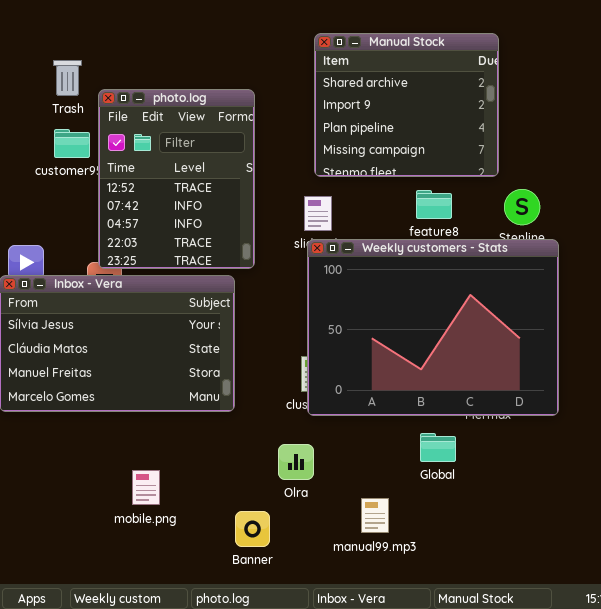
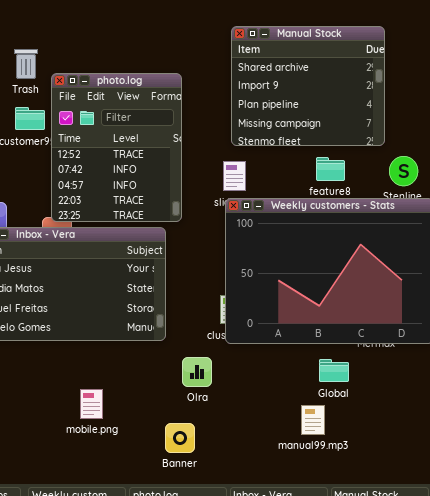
Olra: [278,444,314,480] -> [182,357,212,387], moved
manual99.mp3: [361,498,389,533] -> [301,405,325,435], moved

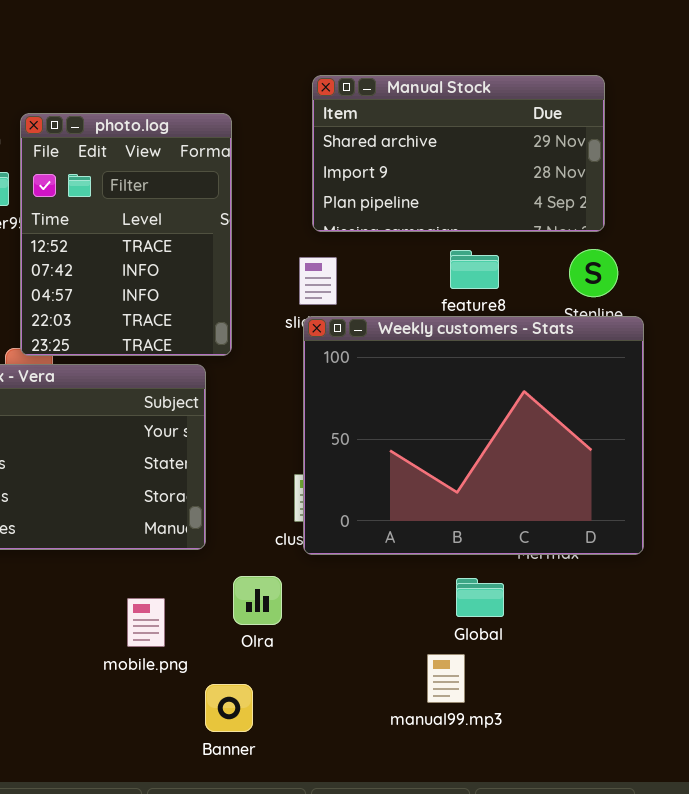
Manual Stock: [231,26,385,146] -> [312,75,605,232], resized
mobile.png: [80,389,103,419] -> [127,598,165,647], moved

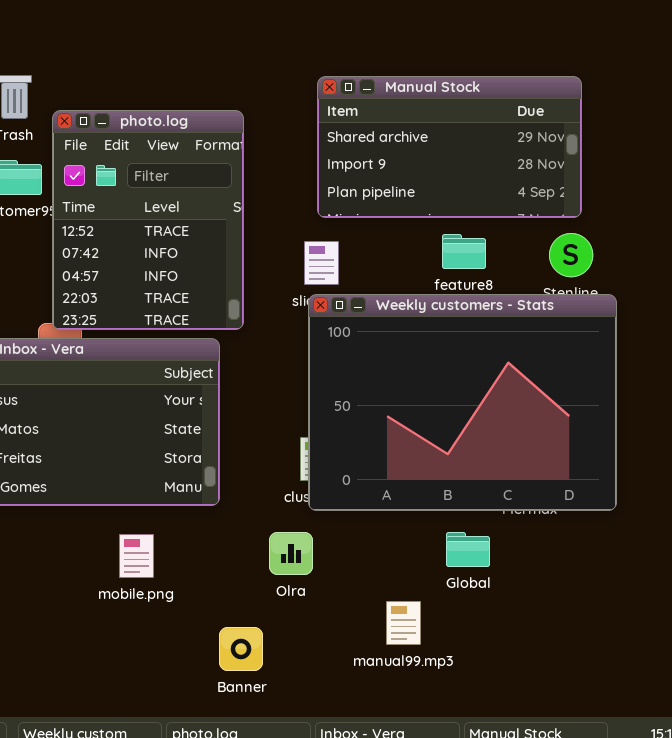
Olra: [233,576,282,625] -> [269,532,313,575], moved
mobile.png: [127,598,165,647] -> [119,534,154,578], moved
manual99.mp3: [427,654,465,703] -> [386,601,421,645], moved

